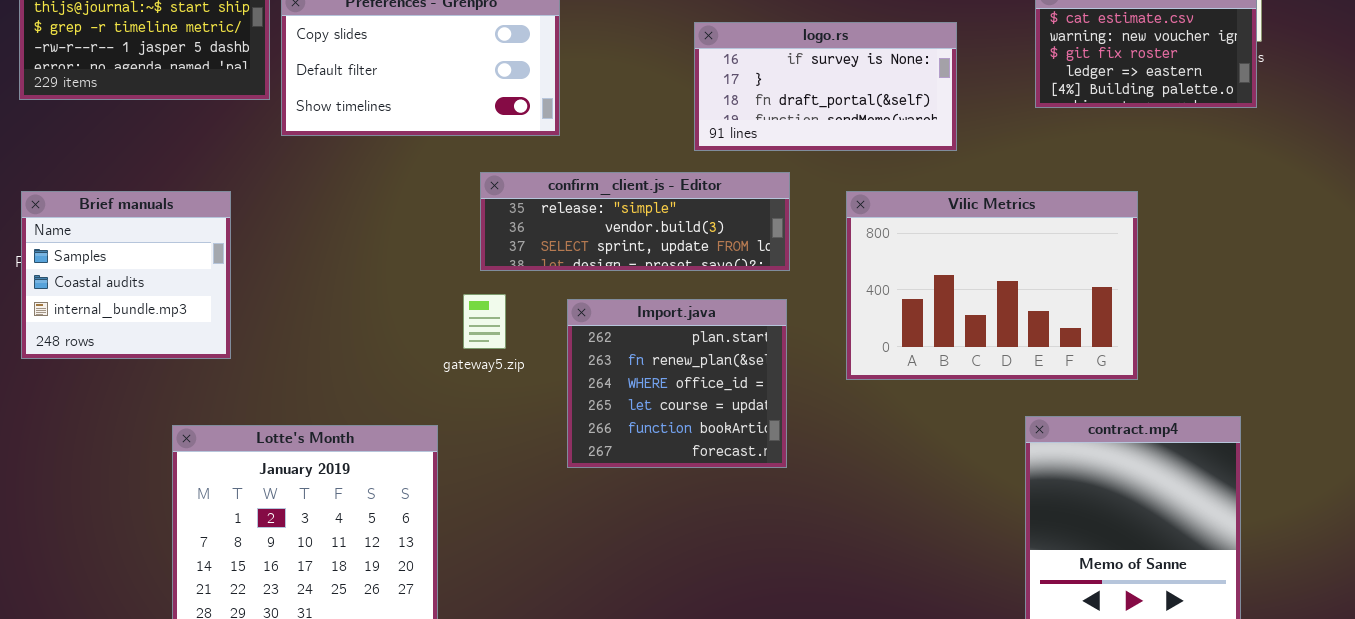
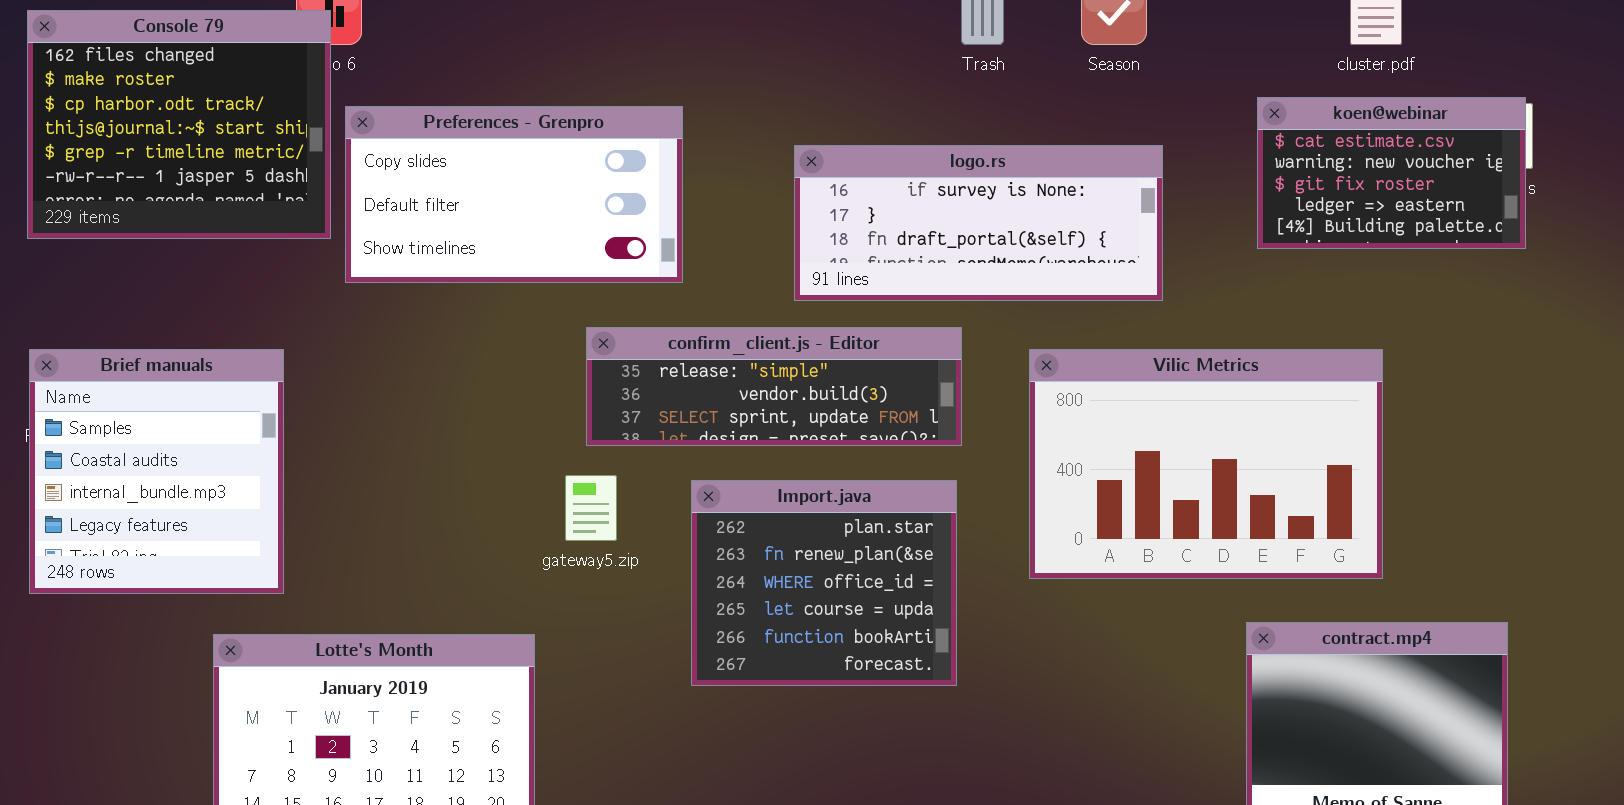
logo.rs: [694,22,957,151] -> [794,145,1163,301], resized
Brief manuals: [21,191,231,359] -> [29,349,284,594], resized

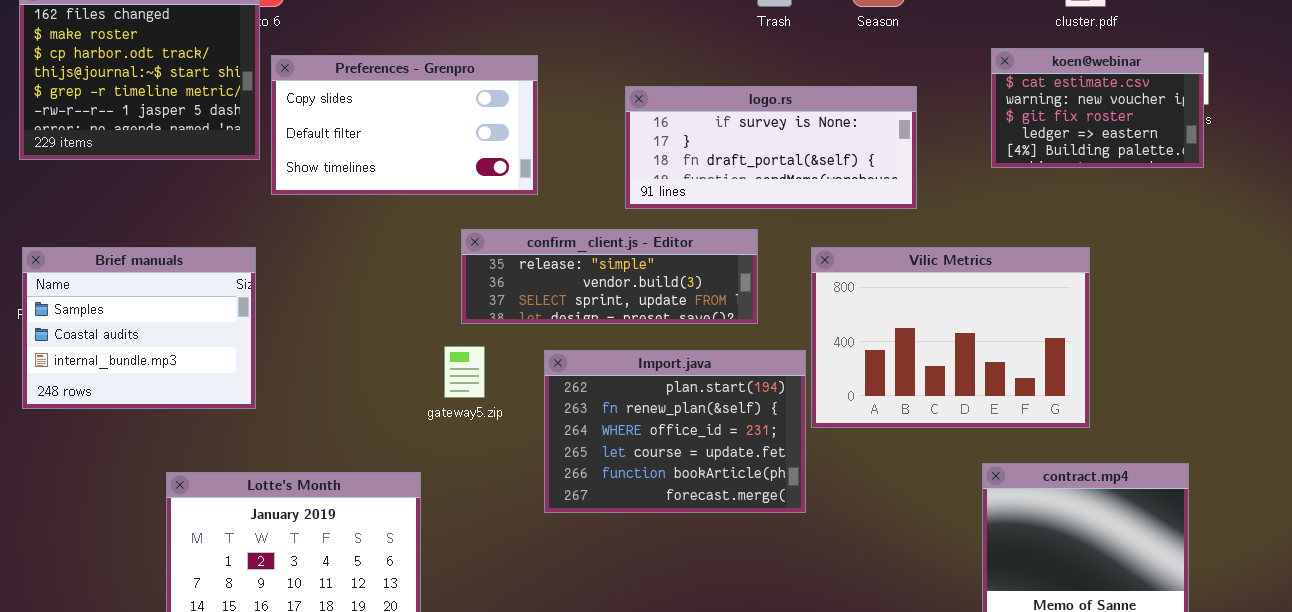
Brief manuals: [29,349,284,594] -> [22,247,256,409], resized
Import.java: [691,480,957,686] -> [544,350,806,513], resized

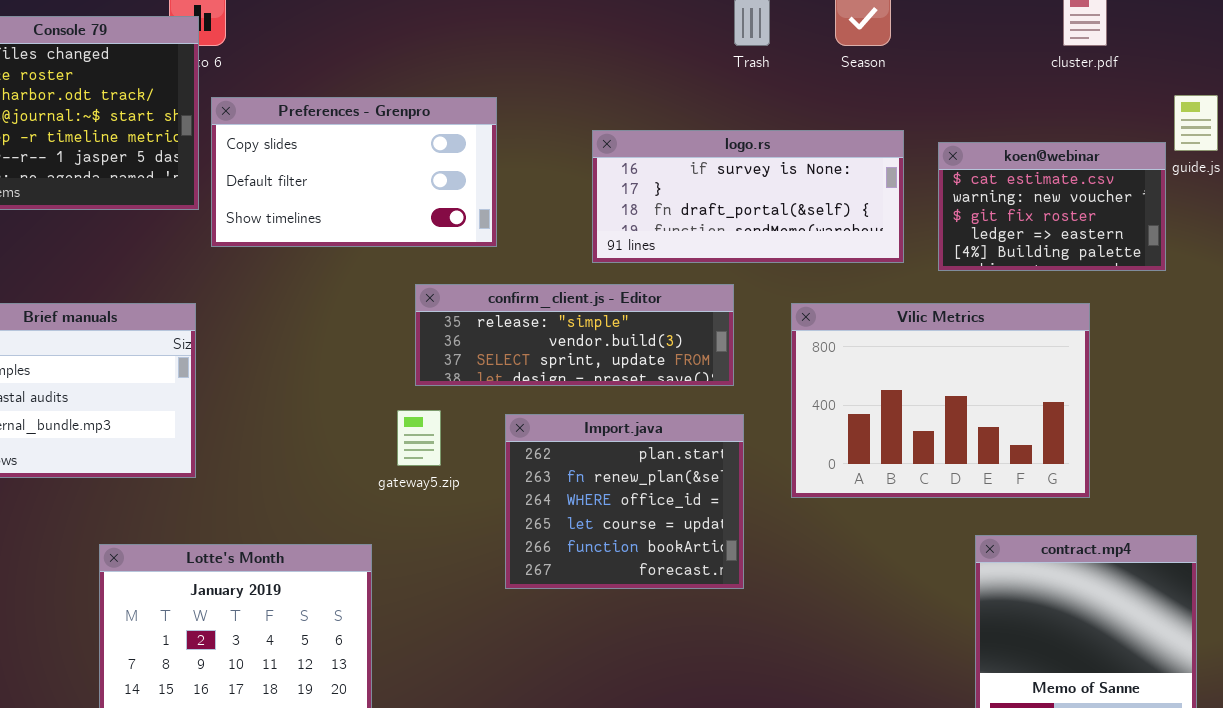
koen@webinar: [991,48,1204,168] -> [938,142,1166,271], moved
Import.java: [544,350,806,513] -> [505,414,744,589], resized

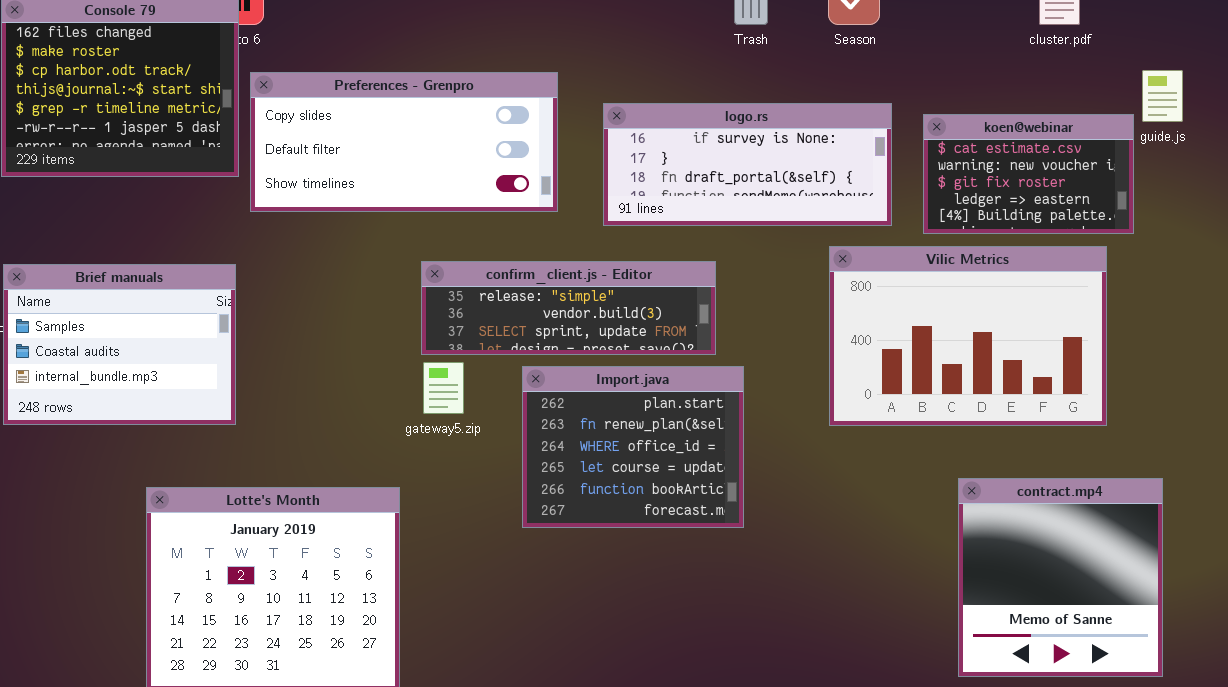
Preferences - Grenpro: [211,97,497,247] -> [250,72,558,212], resized
confirm_client.js - Editor: [415,284,734,386] -> [421,261,716,355], moved
Vilic Metrics: [791,303,1090,498] -> [829,246,1107,426], moved

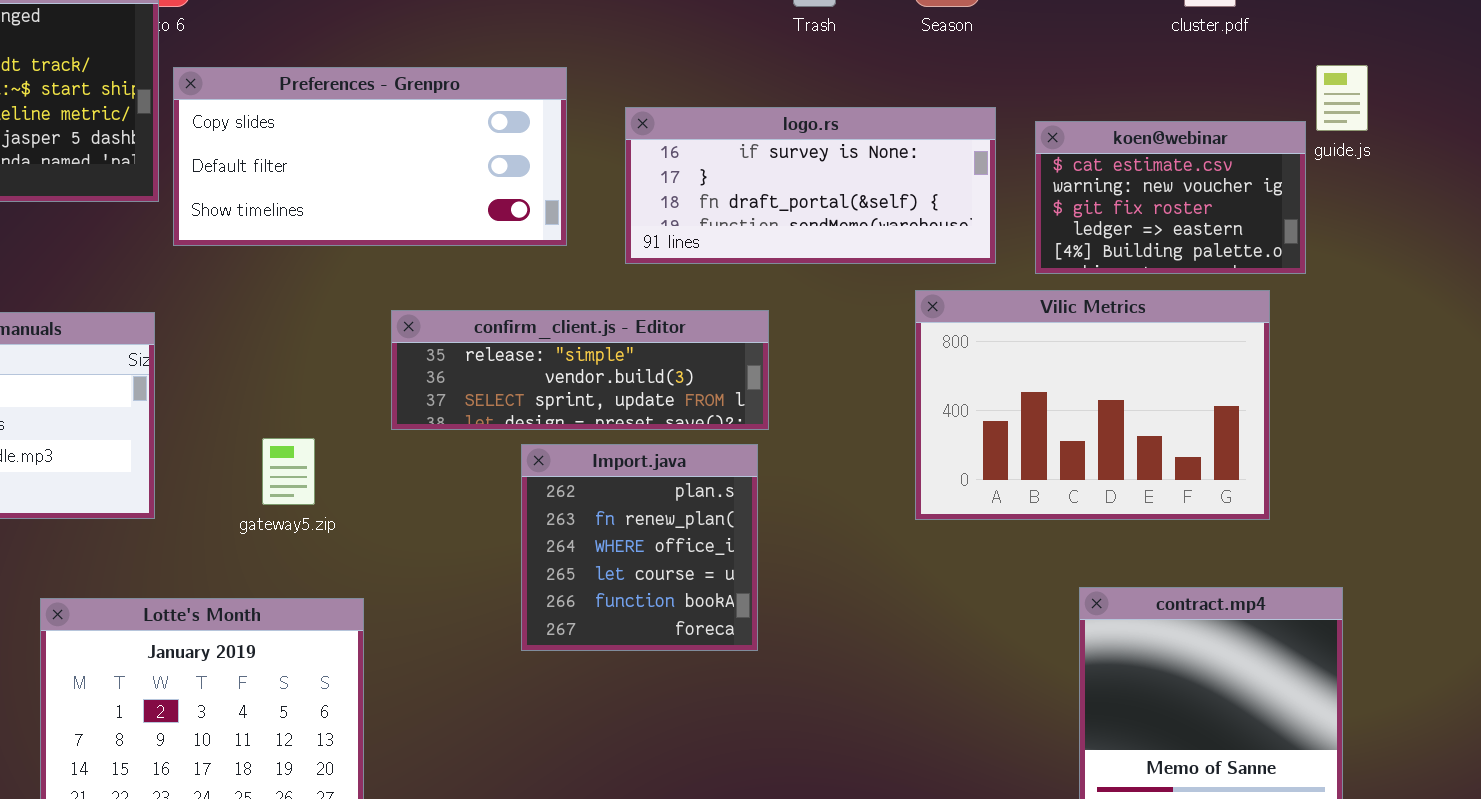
gateway5.zip: [423,362,464,414] -> [262,438,315,505], moved
Import.java: [522,366,744,528] -> [521,444,758,651], resized

